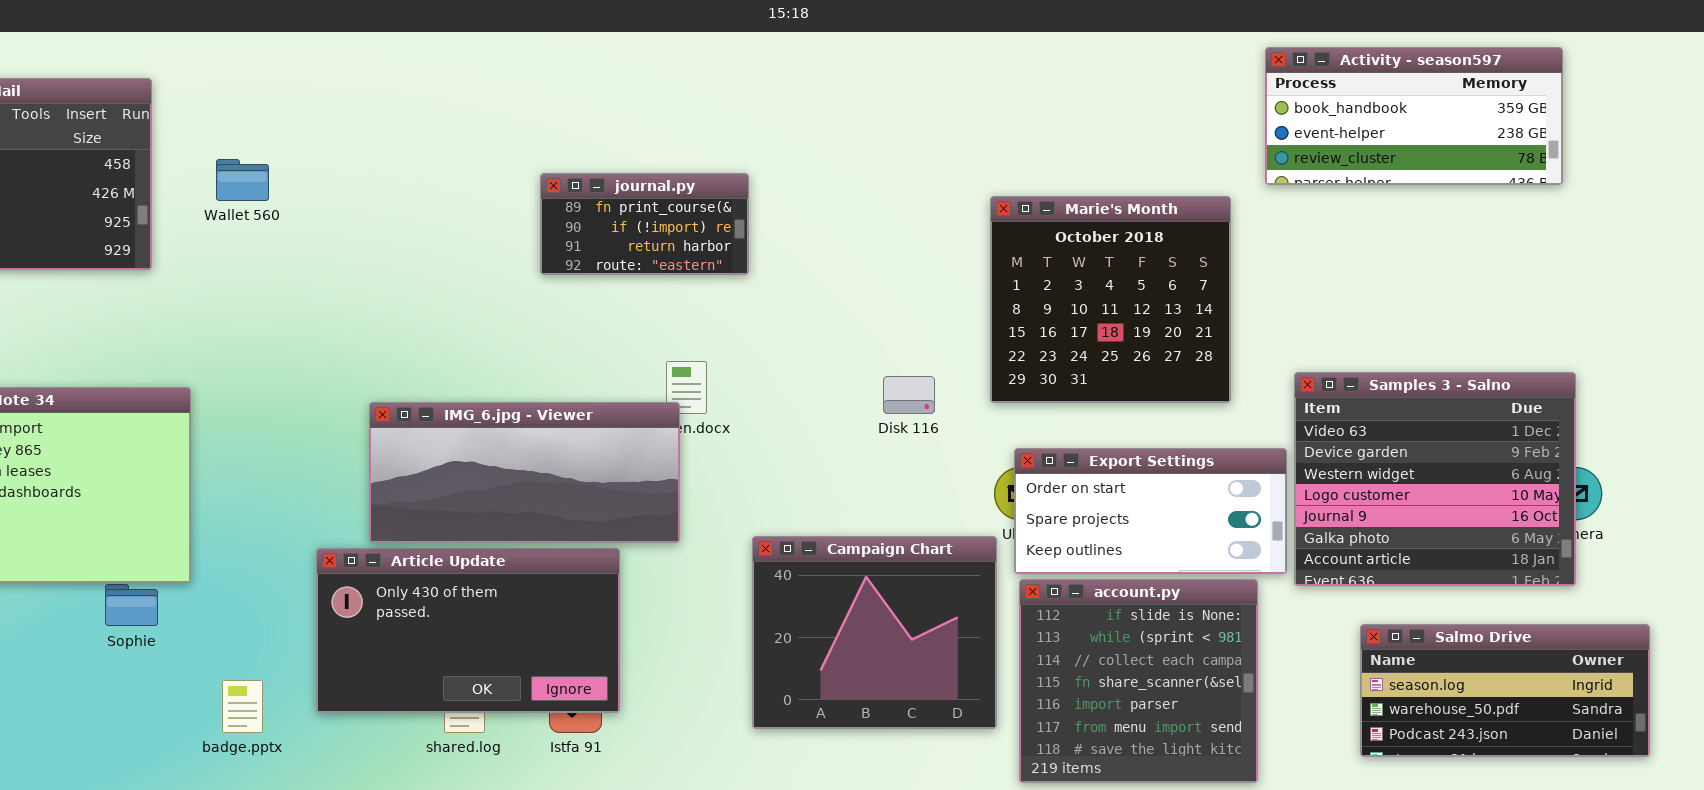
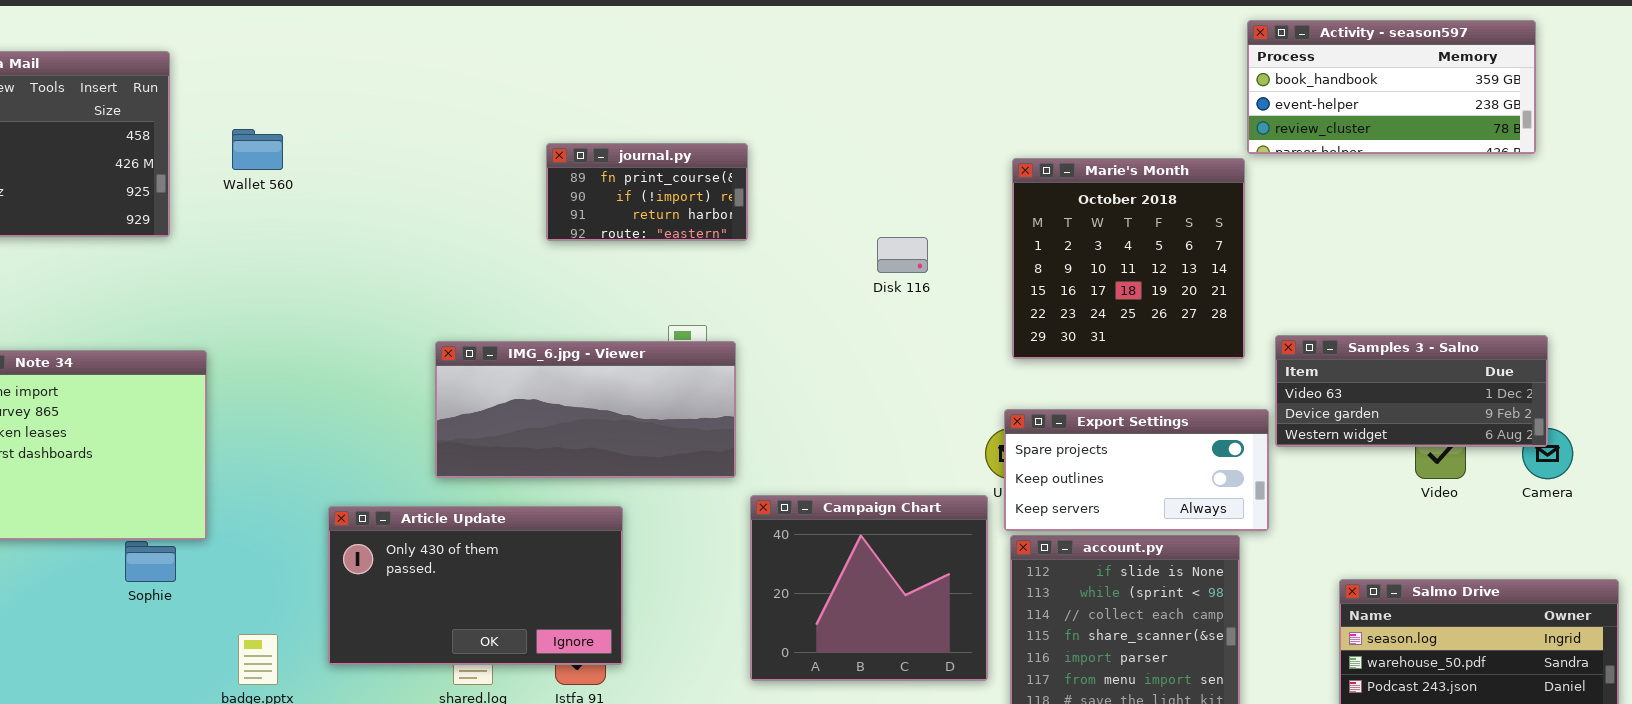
Marie's Month: [990,196,1231,403] -> [1012,158,1245,359], moved
Samples 3 - Salno: [1294,372,1576,586] -> [1275,335,1548,447], resized
Disk 116: [883,376,935,414] -> [877,237,928,273], moved
IMG_6.jpg - Viewer: [369,402,680,543] -> [435,341,736,478], moved
Export Settings: [1014,448,1287,574] -> [1004,409,1269,531], scrolled down 1 row

